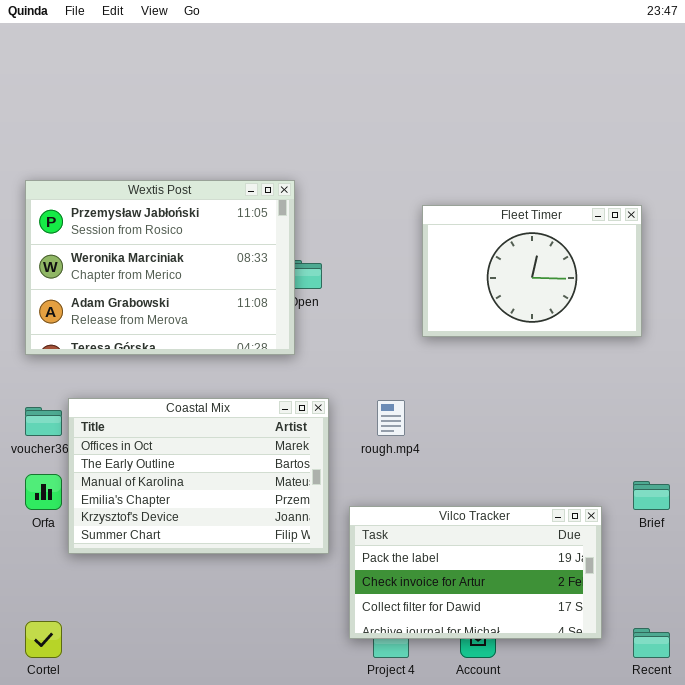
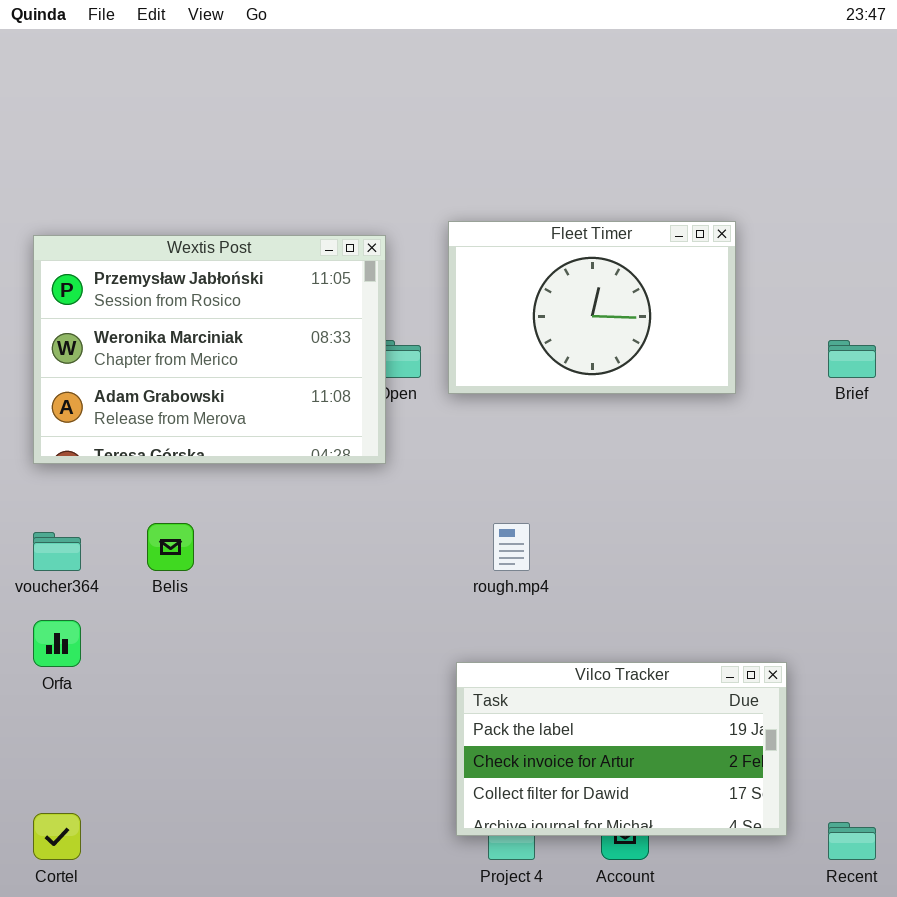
Fleet Timer: [422,205,642,337] -> [448,221,736,394], moved
Coastal Mix: [68,398,329,554] -> none, closed
Brief: [633,481,670,510] -> [828,340,876,378], moved

